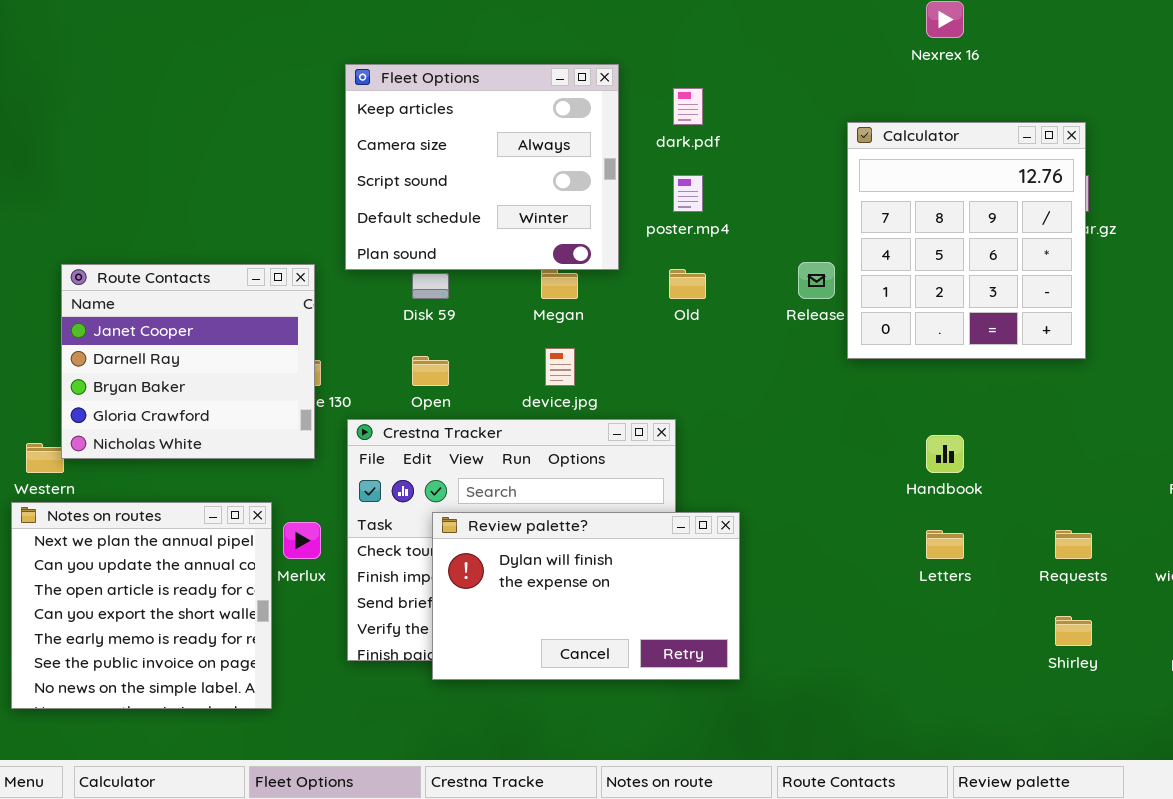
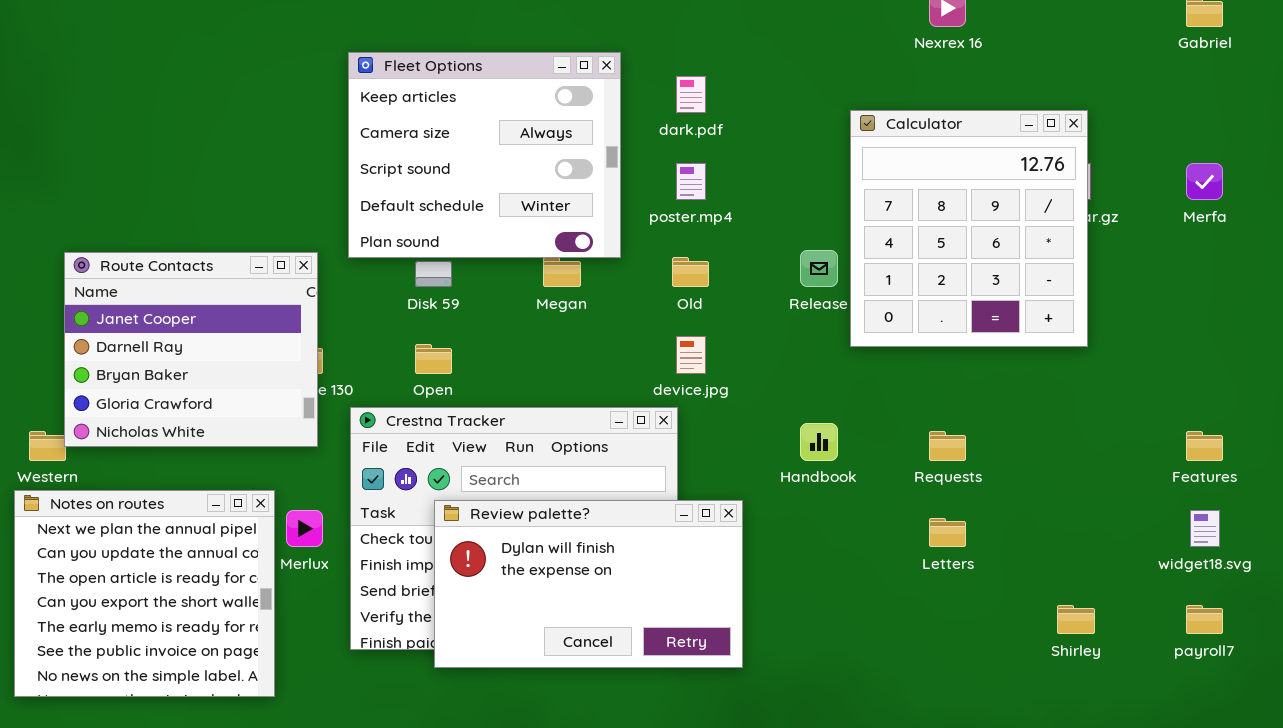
device.jpg: [545,348,575,386] -> [676,336,706,374], moved
Handbook: [926,435,964,473] -> [800,423,838,461], moved
Requests: [1055,530,1092,559] -> [929,431,966,461], moved

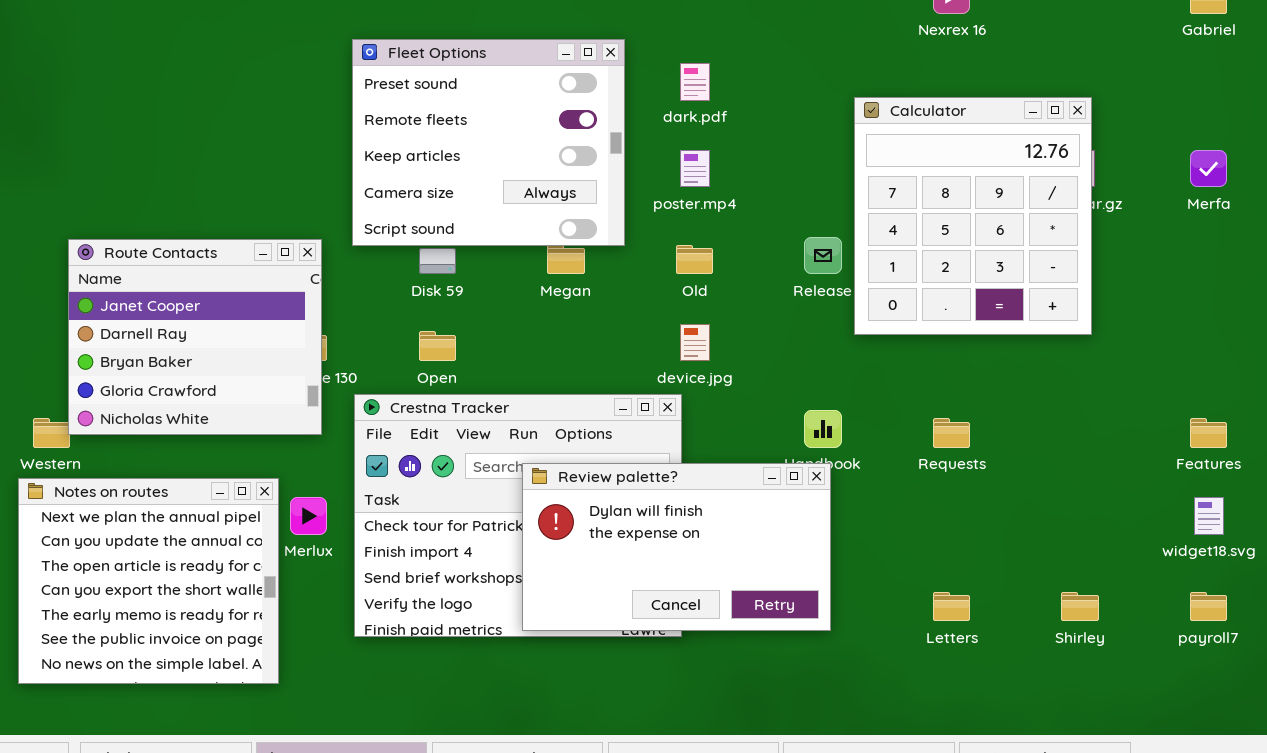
Fleet Options: [348,52,621,258] -> [352,39,625,246], scrolled up 2 rows
Review palette?: [434,500,743,668] -> [522,463,831,631], moved
Letters: [929,518,966,547] -> [933,592,970,621], moved

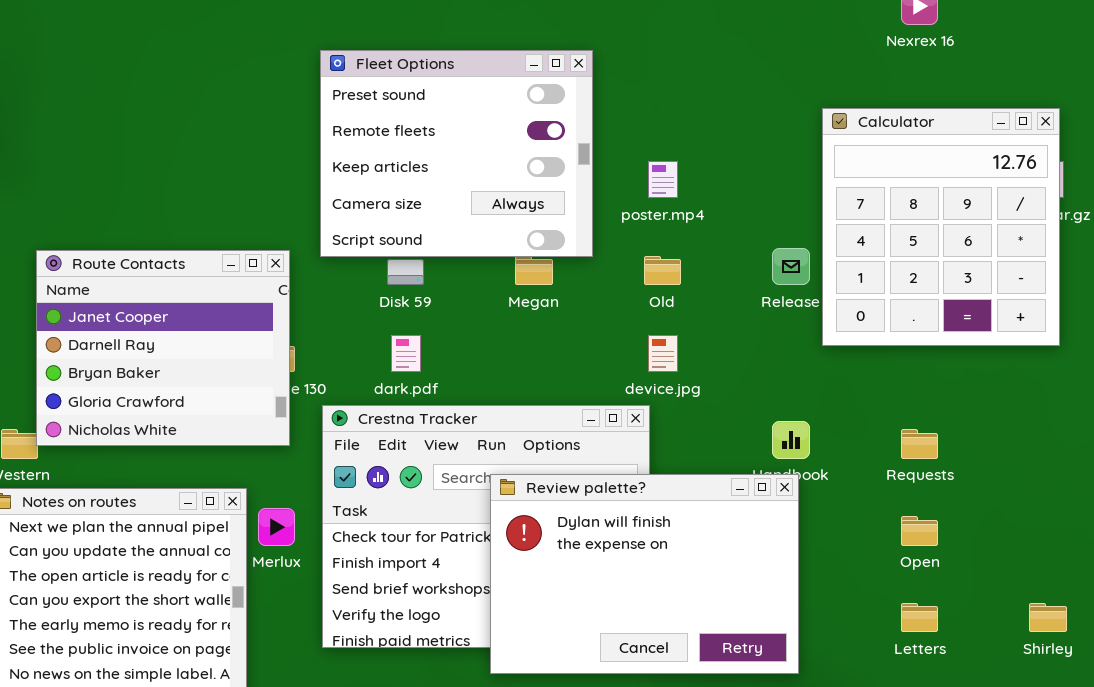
dark.pdf: [680,63,710,101] -> [391,335,421,372], moved
Open: [419,331,456,361] -> [901,516,938,546], moved
Review palette?: [522,463,831,631] -> [490,474,799,674], resized

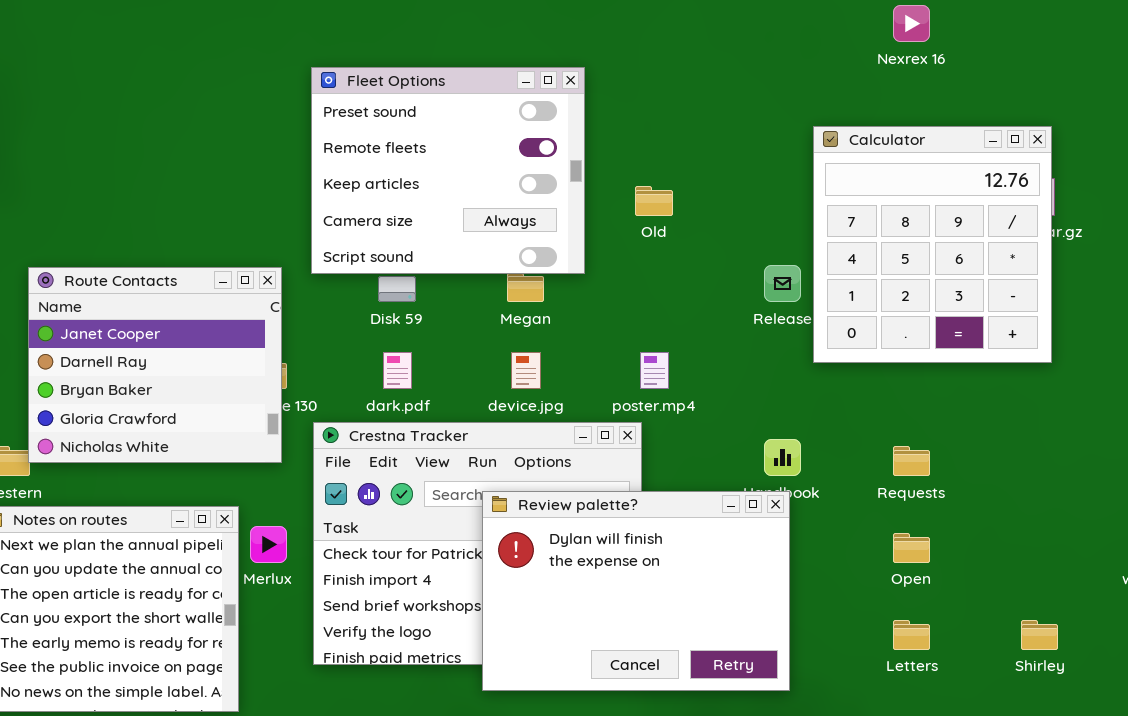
poster.mp4: [648,161,678,198] -> [640,352,669,389], moved
Old: [644,256,681,285] -> [635,186,673,216], moved
device.jpg: [648,335,678,372] -> [511,352,541,389], moved

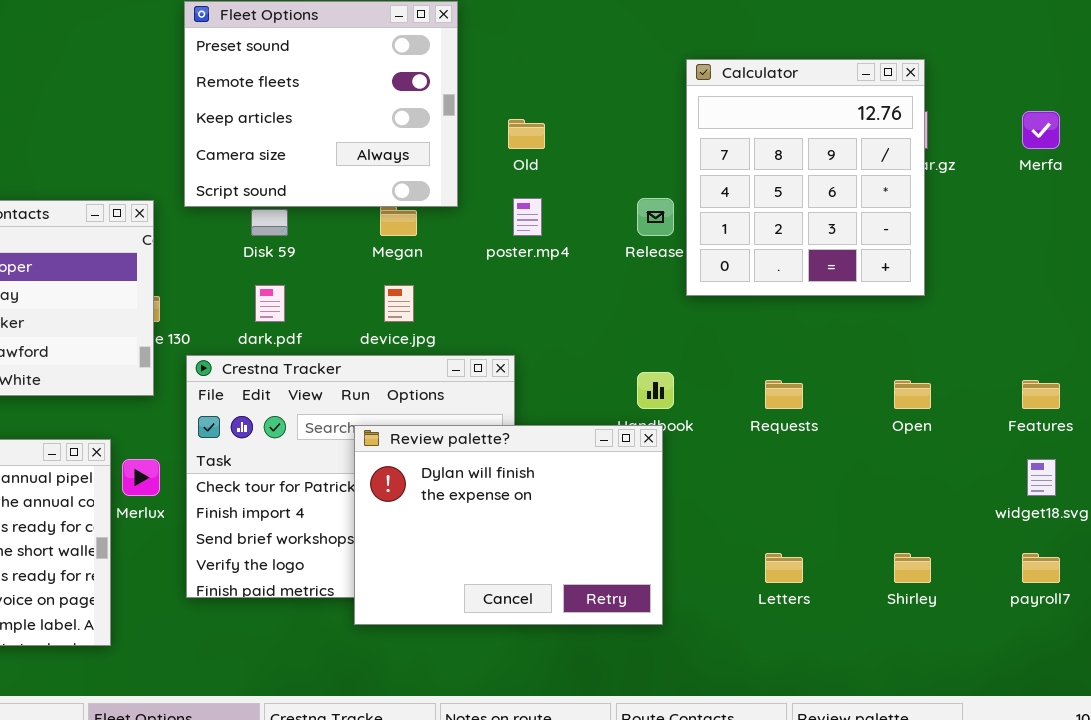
poster.mp4: [640,352,669,389] -> [513,198,542,236], moved
Open: [893,533,930,563] -> [894,380,931,409], moved

